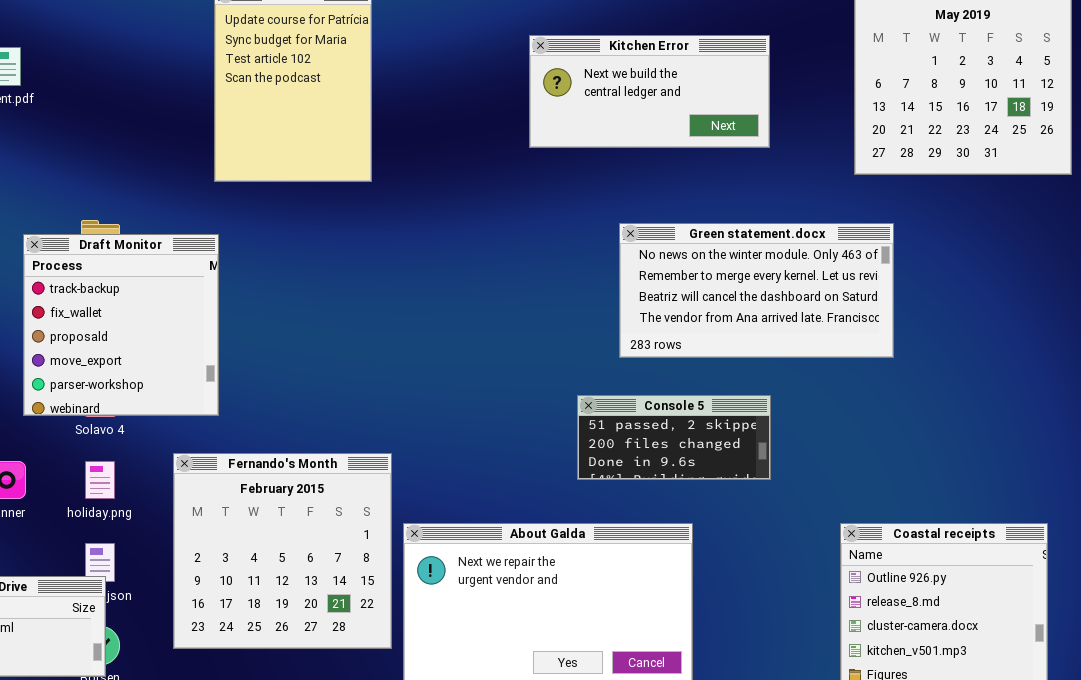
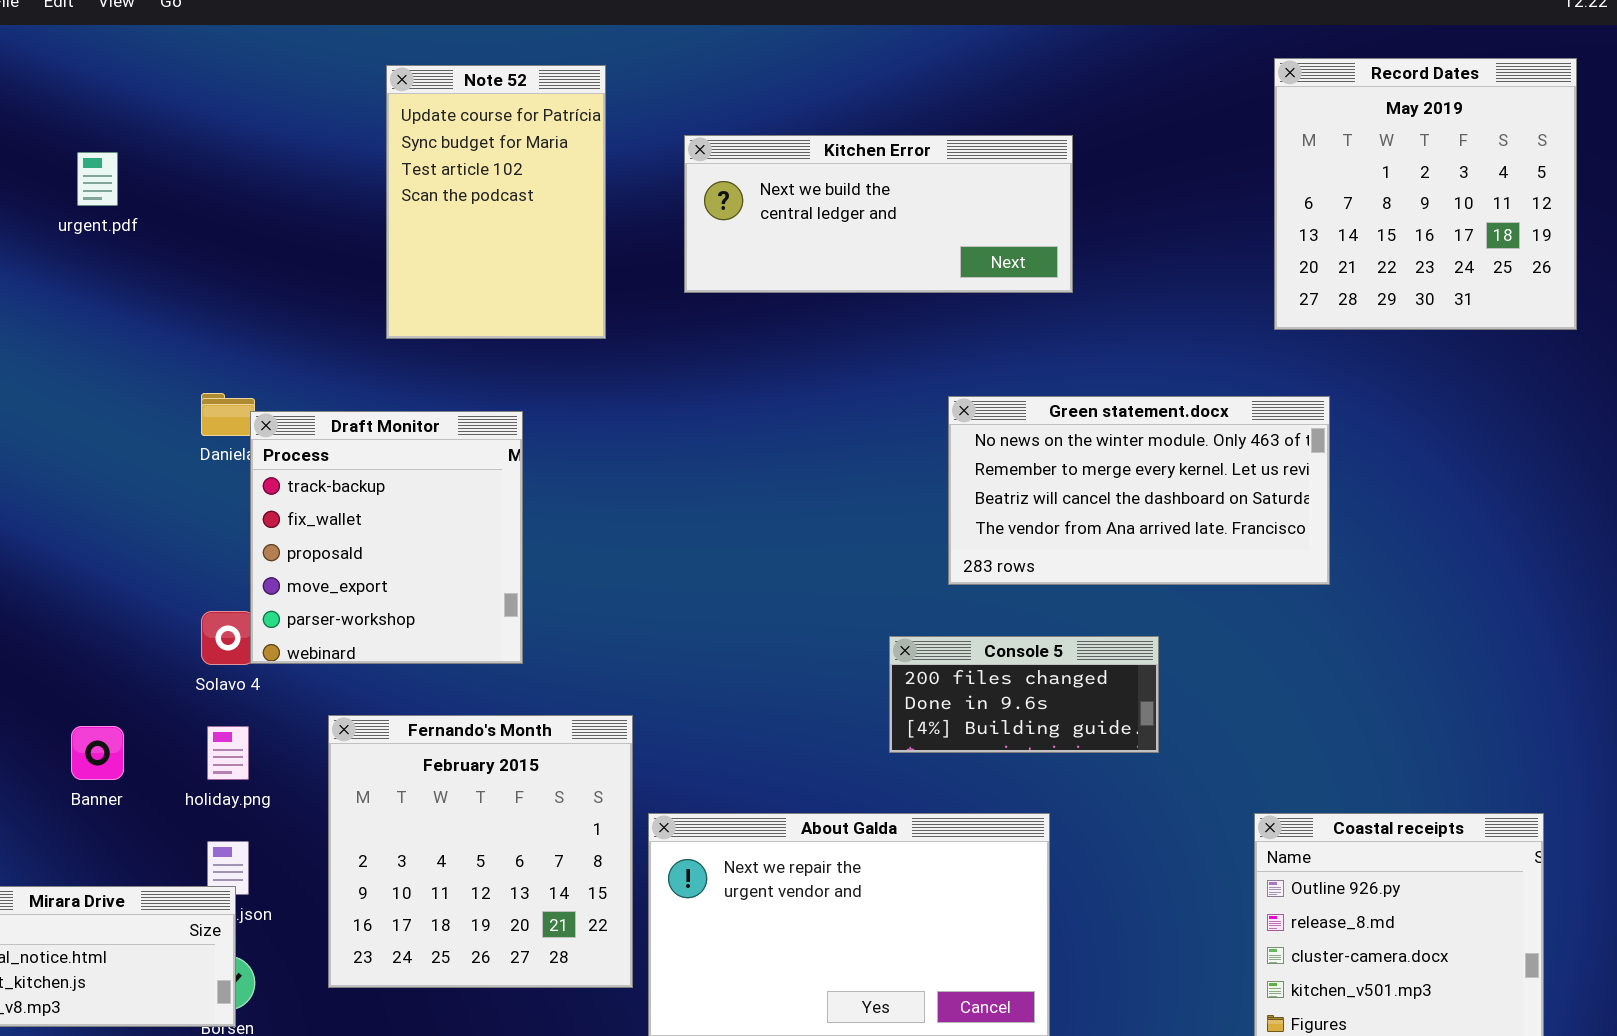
Kitchen Error: [529,35,770,148] -> [684,135,1073,293], moved, resized
Draft Monitor: [23,234,219,416] -> [250,411,523,664], moved
Console 5: [577,395,771,480] -> [889,636,1159,753], scrolled down 1 row

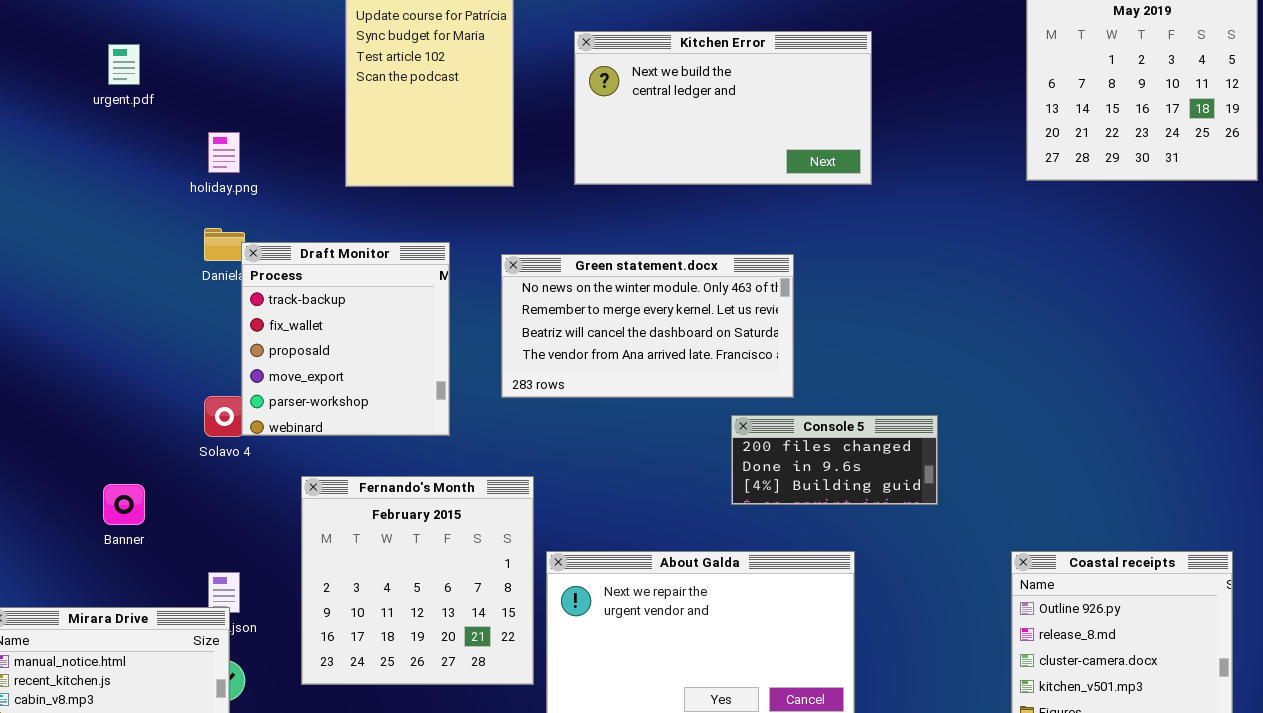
Kitchen Error: [684,135,1073,293] -> [574,31,872,185], resized
Green statement.docx: [948,396,1330,585] -> [501,254,794,398], moved
holiday.png: [207,726,249,780] -> [208,132,240,173], moved

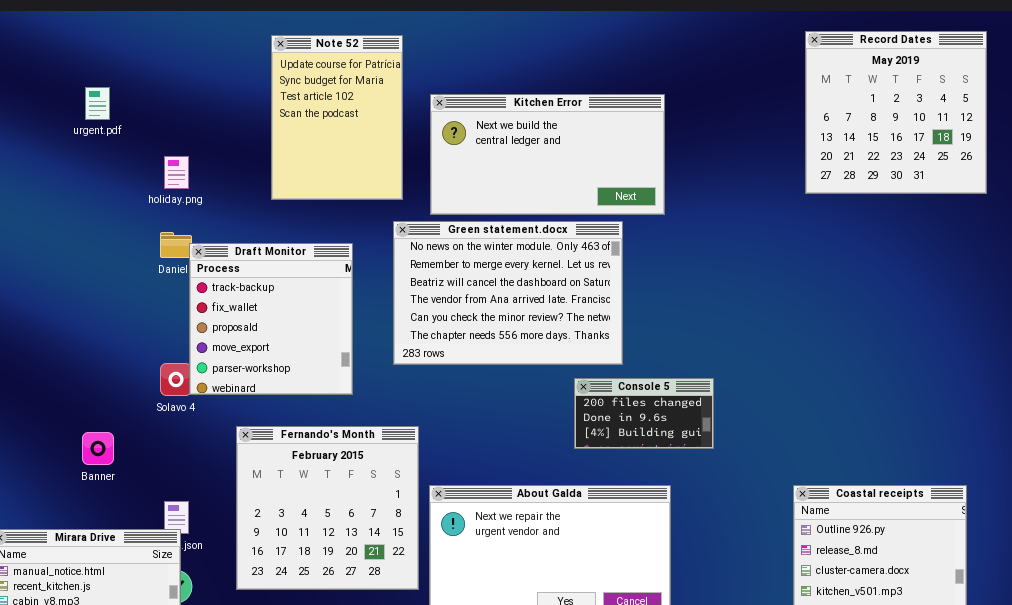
Kitchen Error: [574,31,872,185] -> [430,94,665,215], moved
Green statement.docx: [501,254,794,398] -> [393,221,623,365], resized
Console 5: [731,415,938,505] -> [574,378,714,449], resized

